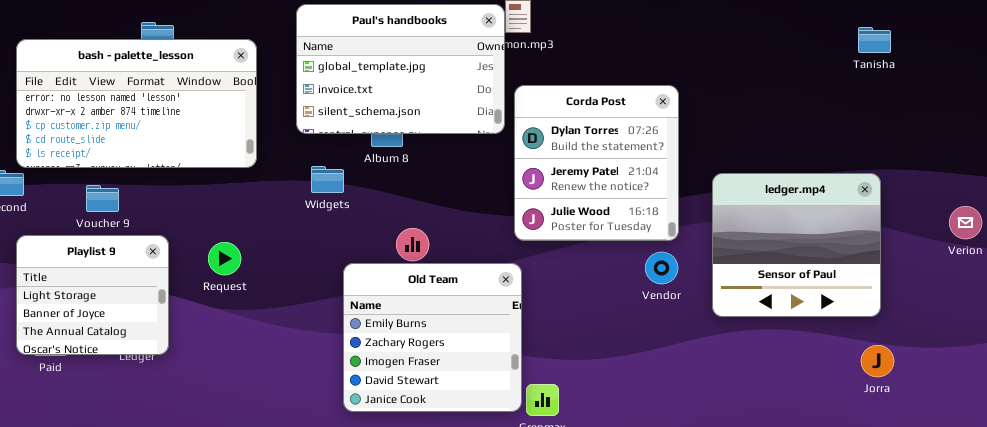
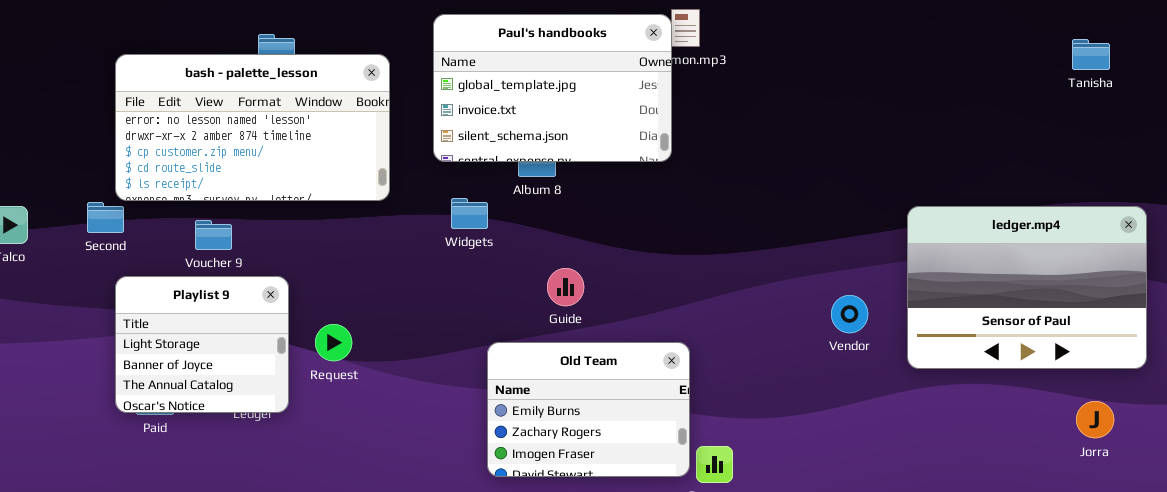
Corda Post: [514,85,679,241] -> none, closed
ledger.mp4: [712,173,881,317] -> [907,206,1147,369], resized
Request: [208,242,241,275] -> [315,324,352,361], moved
Old Team: [343,263,522,412] -> [487,342,690,477], resized

